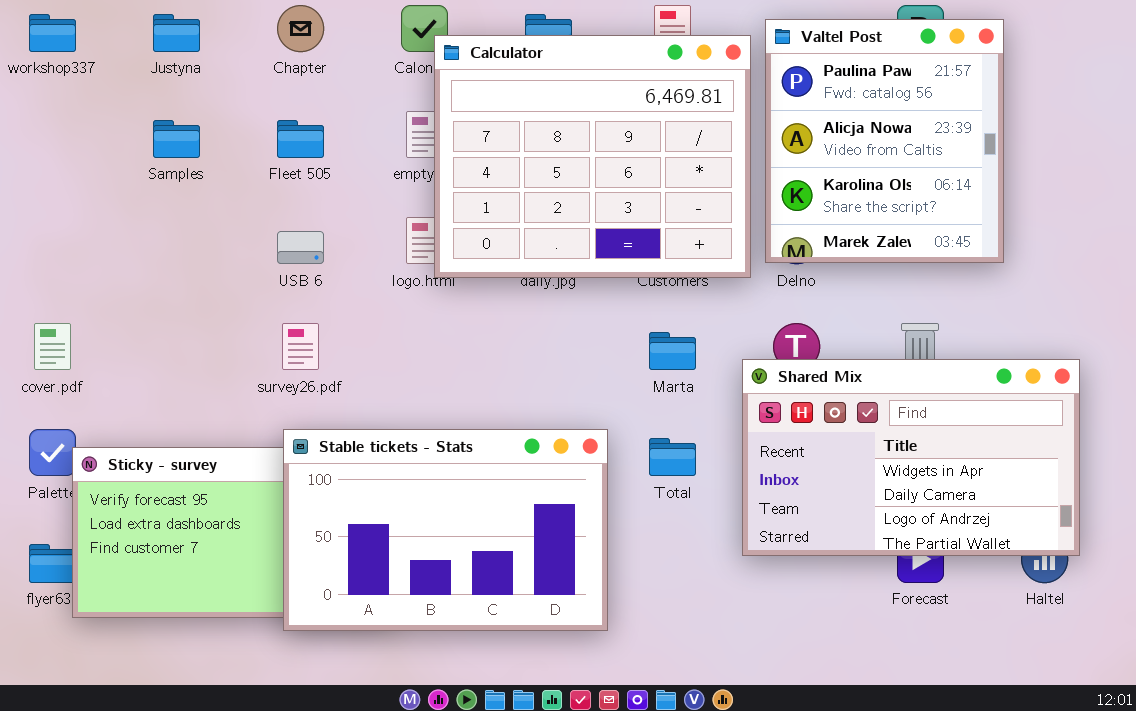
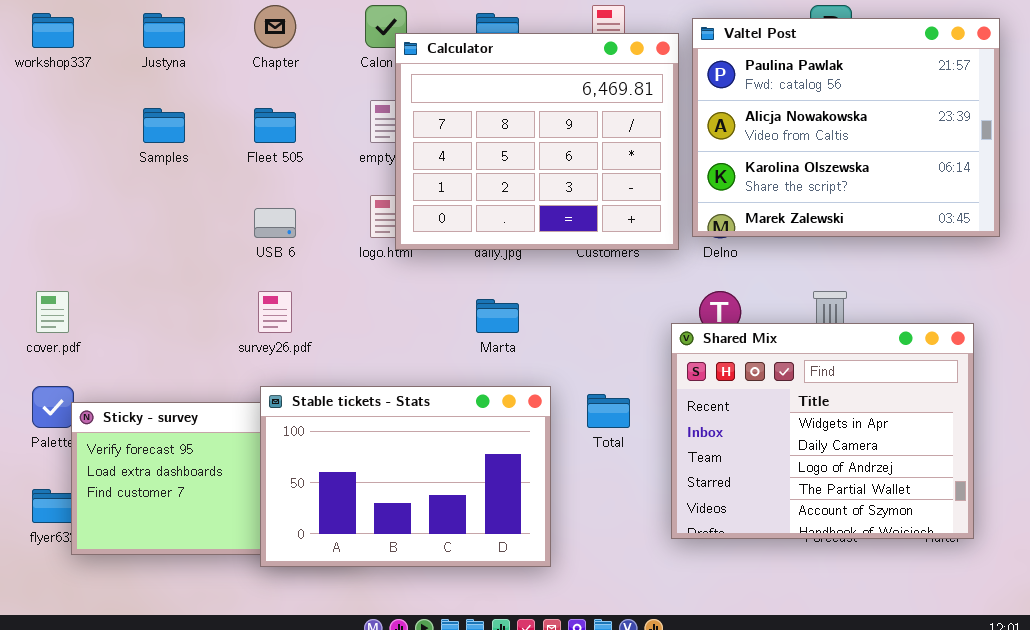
Valtel Post: [765,19,1004,263] -> [692,18,1000,237], resized
Marta: [649,332,696,370] -> [476,299,519,333], moved
Shared Mix: [742,359,1080,556] -> [671,323,974,539], resized

